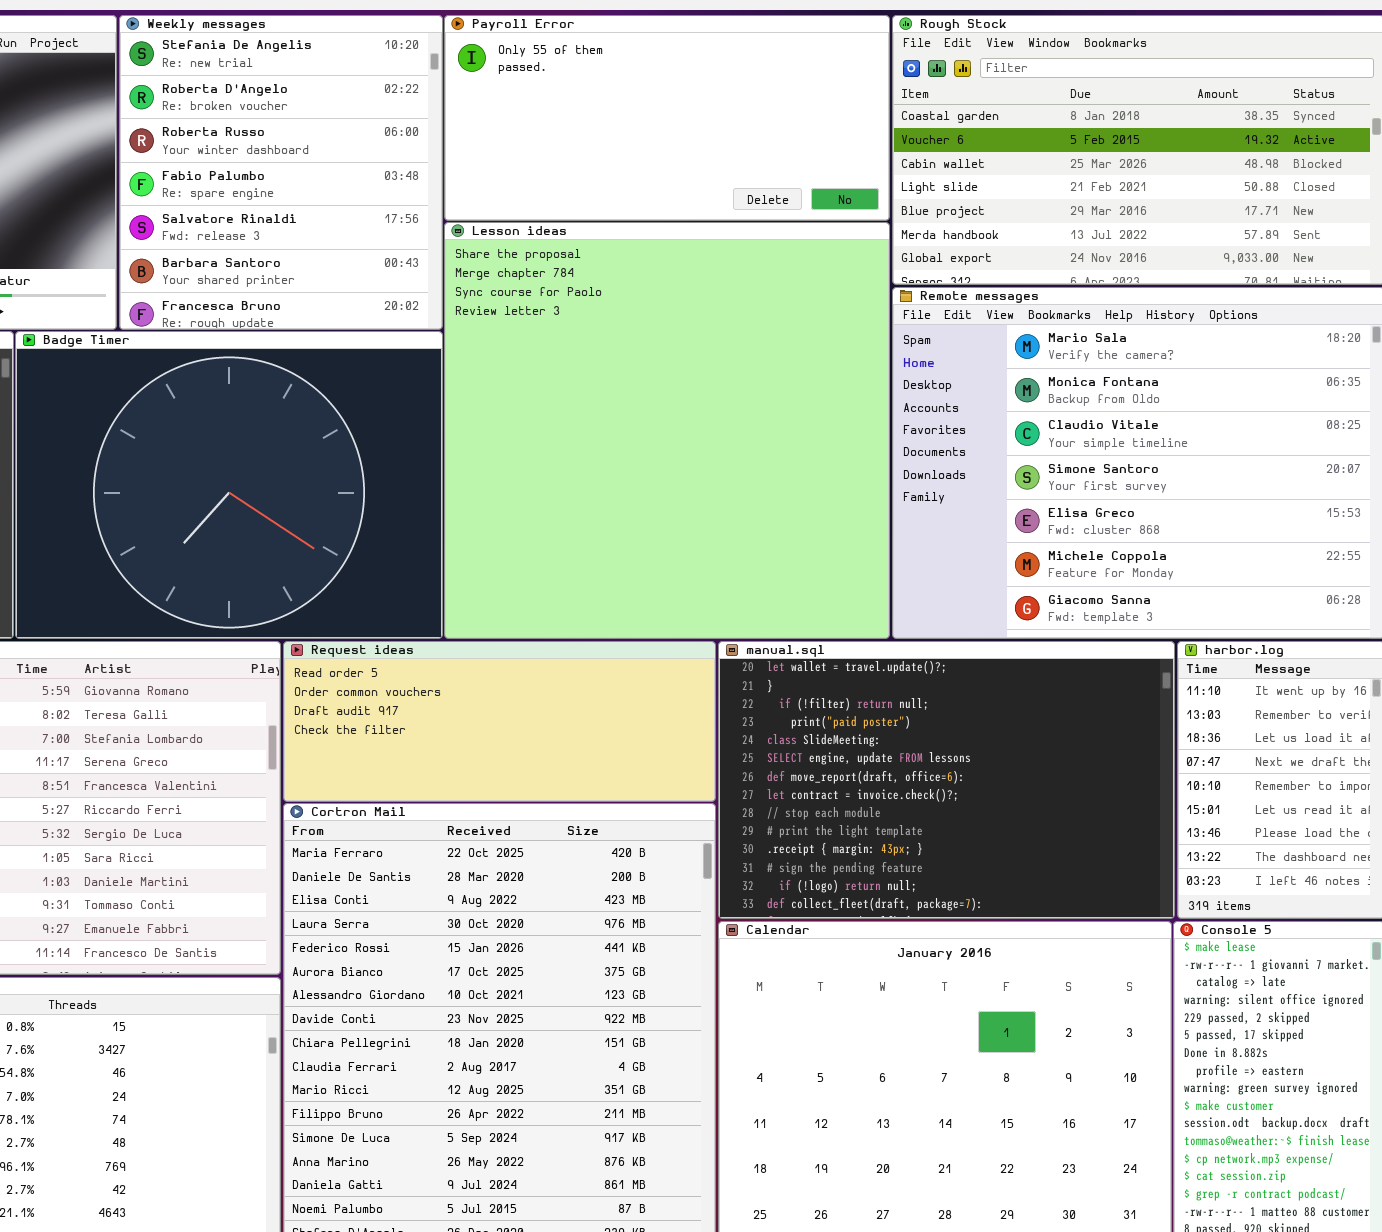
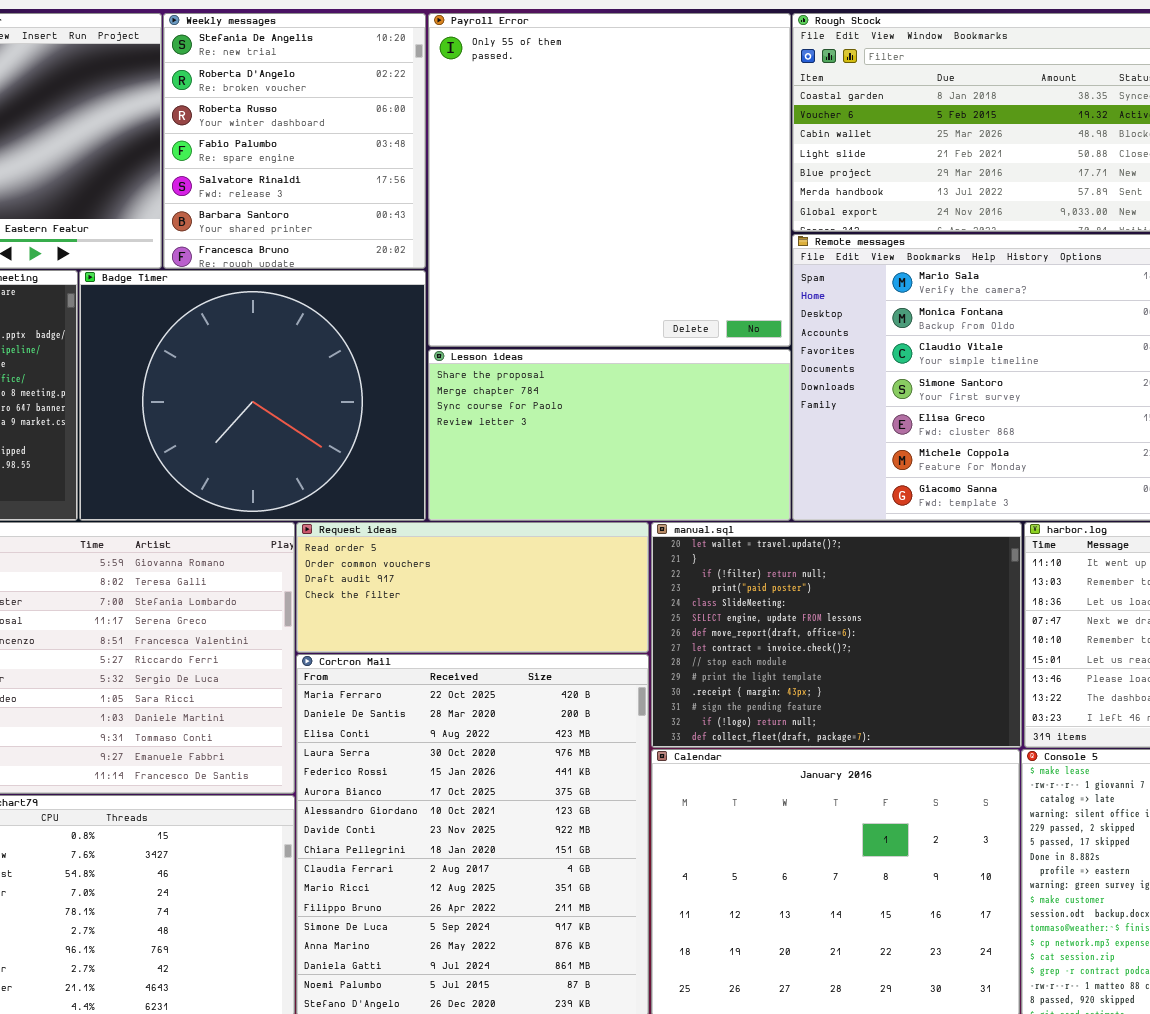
Payroll Error: [444,15,890,221] -> [428,13,791,347], resized
Lesson ideas: [444,222,890,639] -> [428,349,791,521], resized

